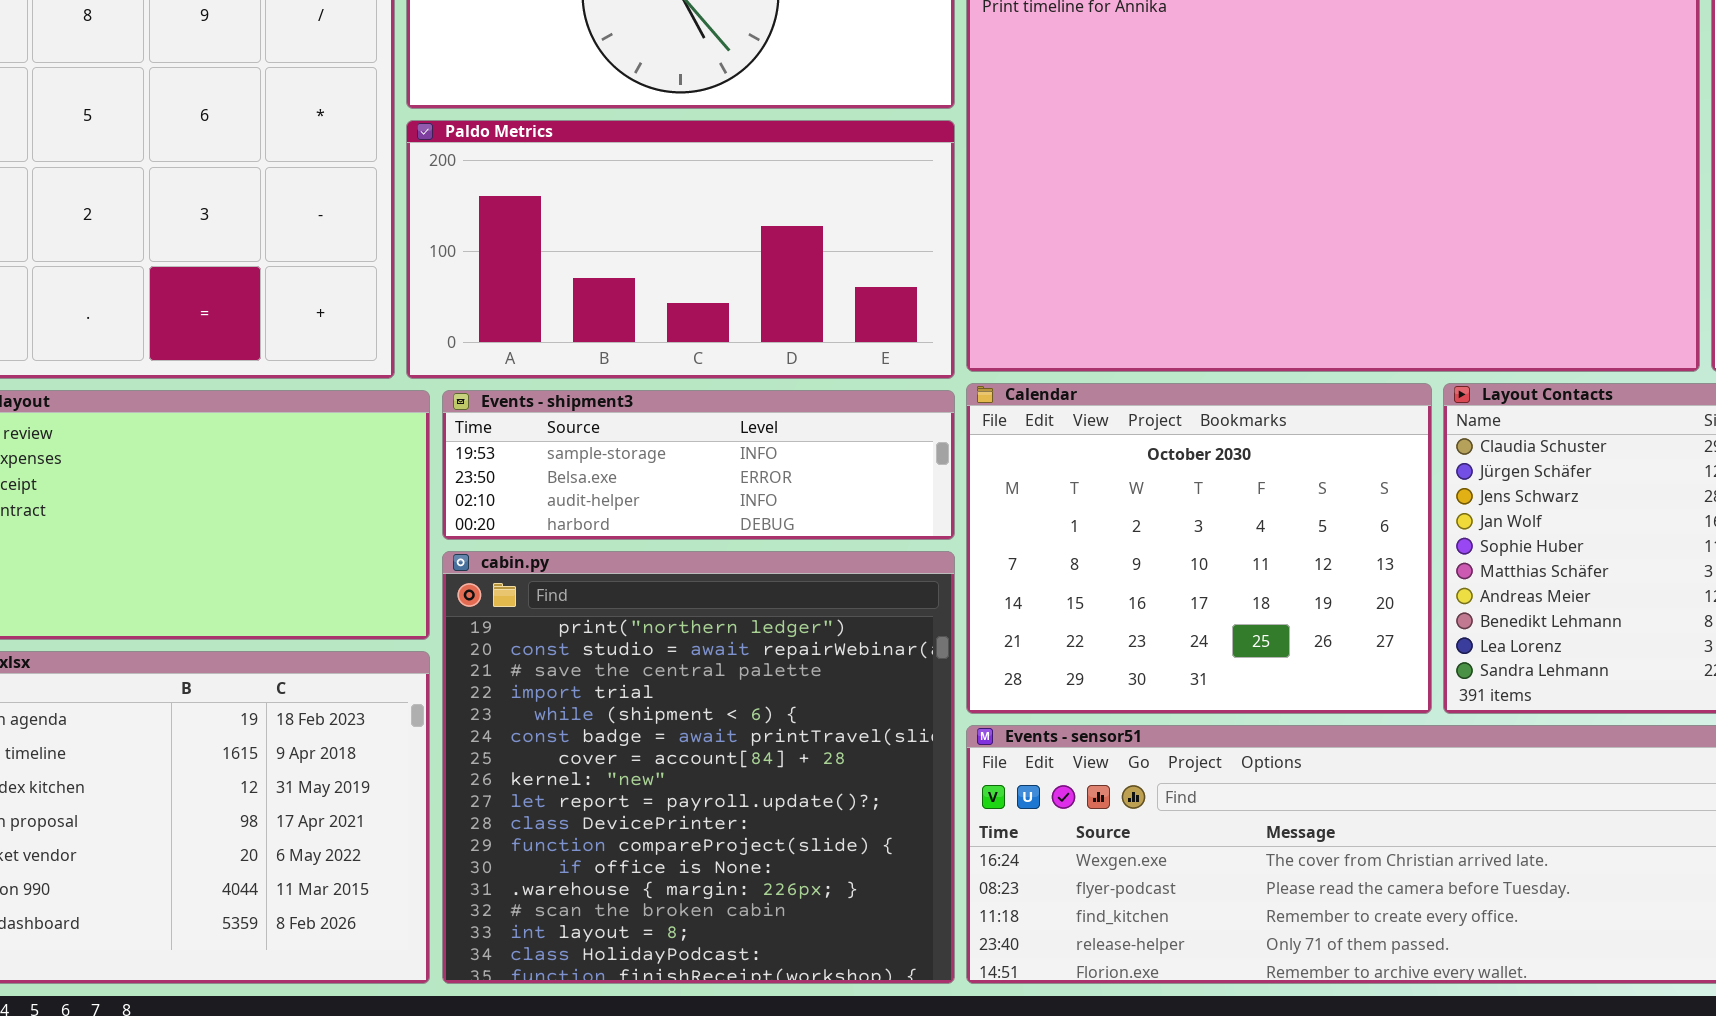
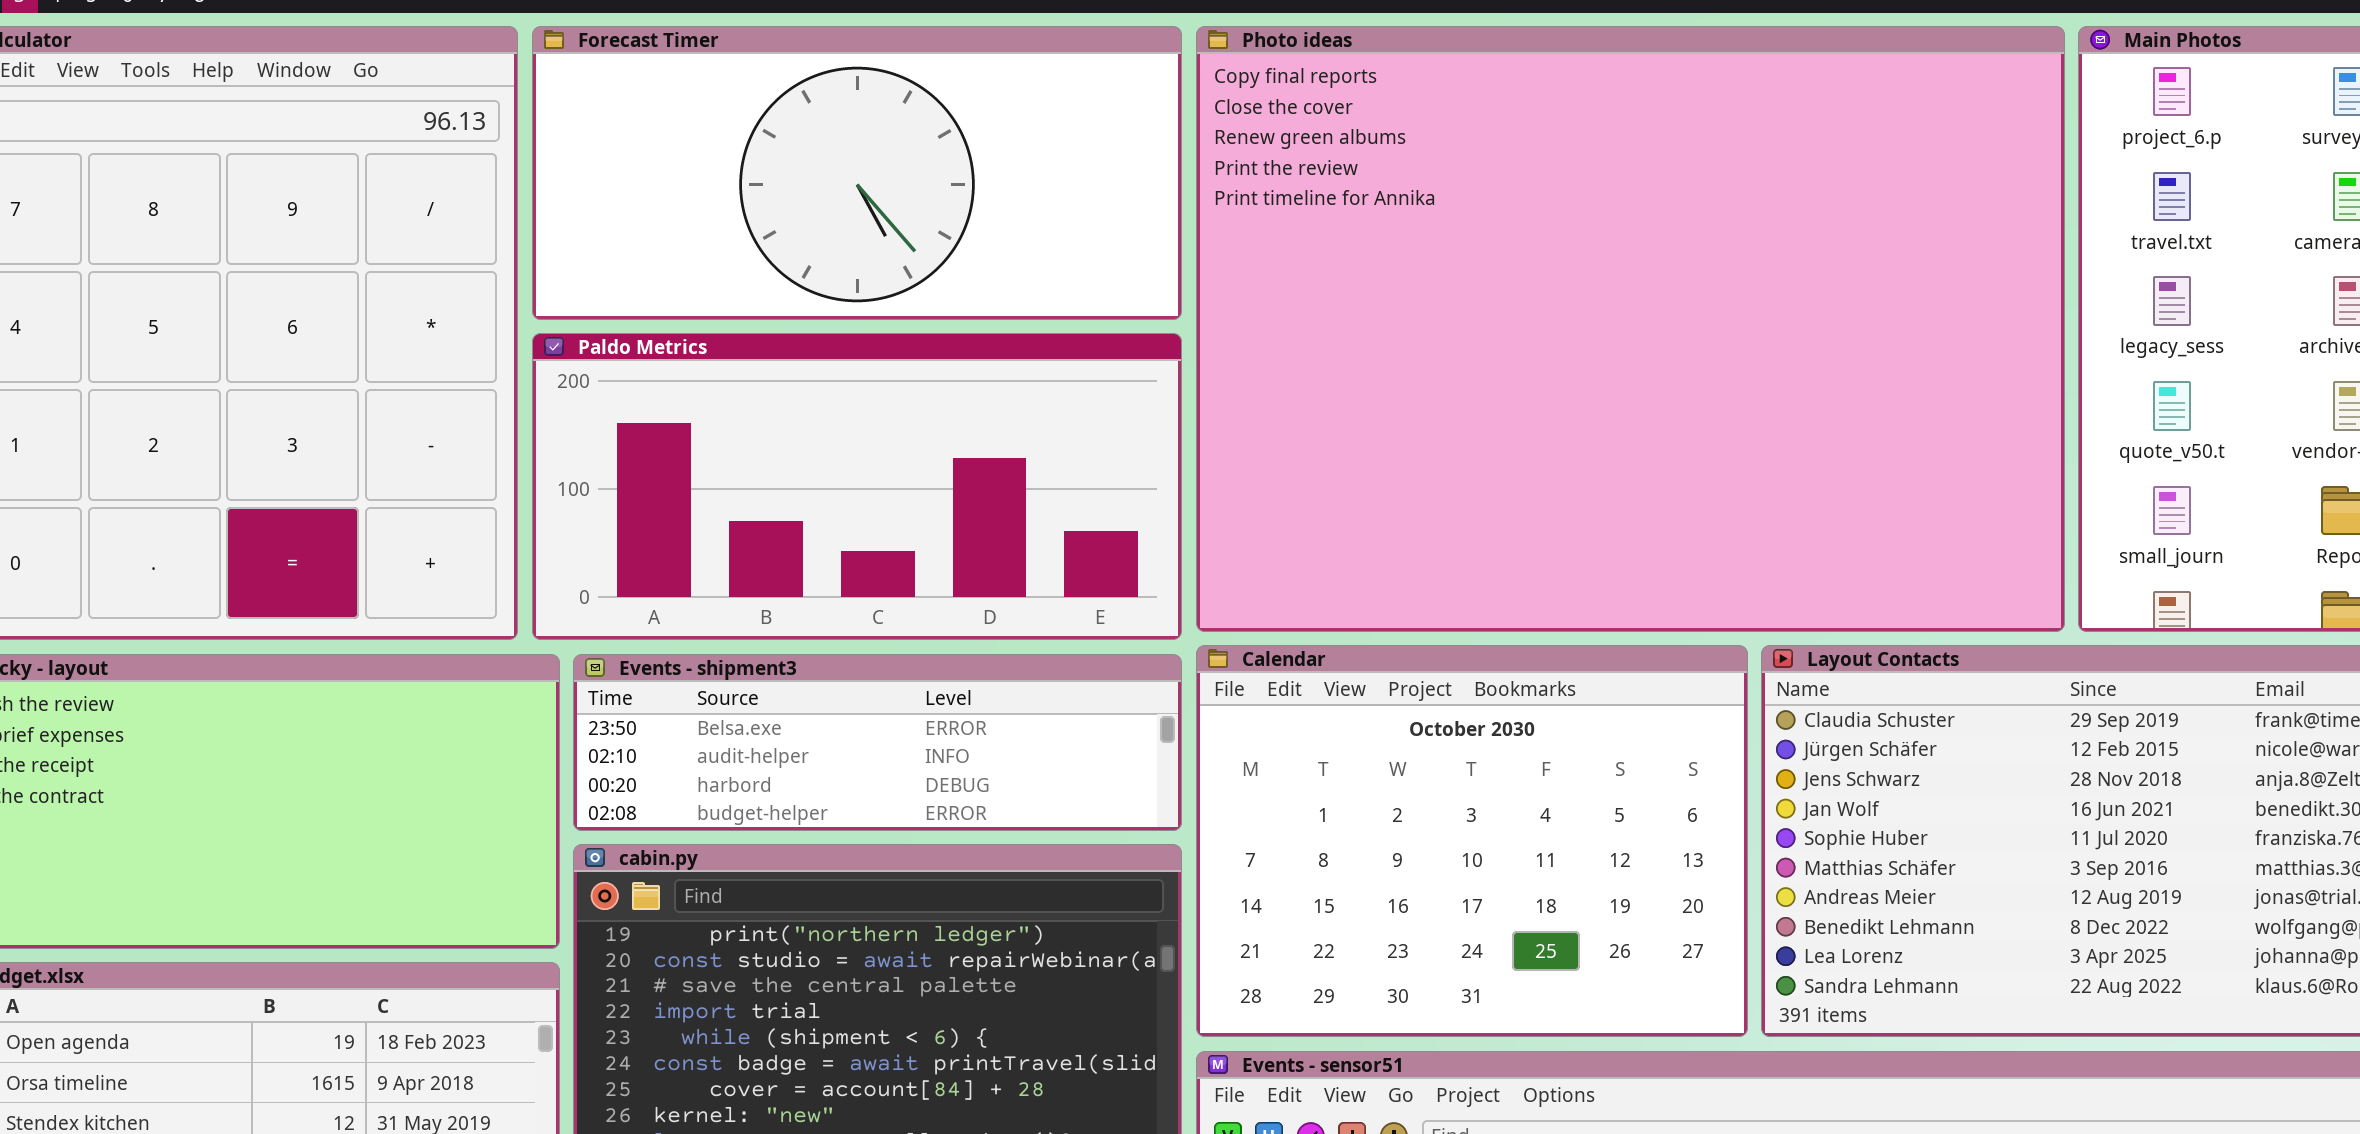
Events - shipment3: [442,390,955,540] -> [573,654,1182,831], scrolled down 1 row

